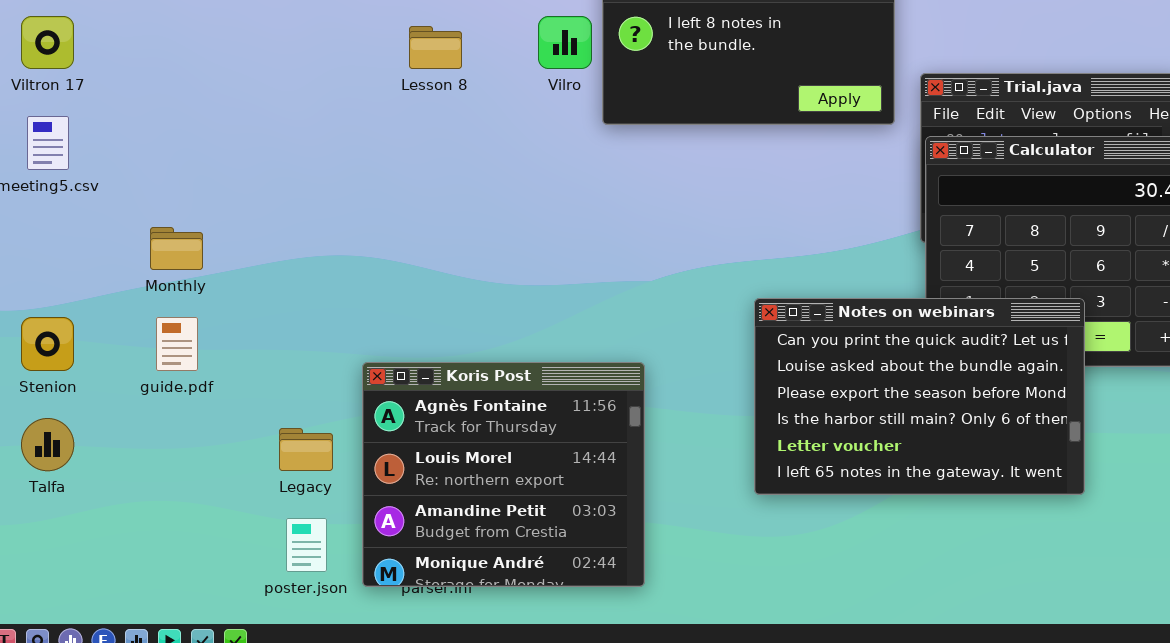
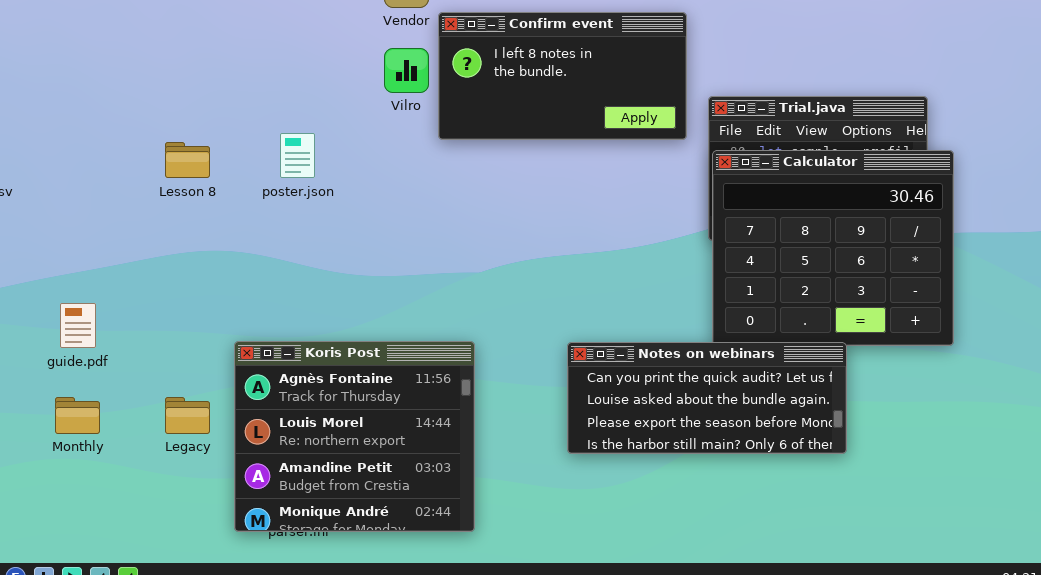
Lesson 8: [409,26,462,69] -> [165,142,210,178], moved
Monthly: [150,227,203,270] -> [55,397,100,434], moved
Notes on webinars: [754,298,1085,495] -> [567,342,847,454], resized
poster.json: [286,518,327,572] -> [280,133,315,178], moved

